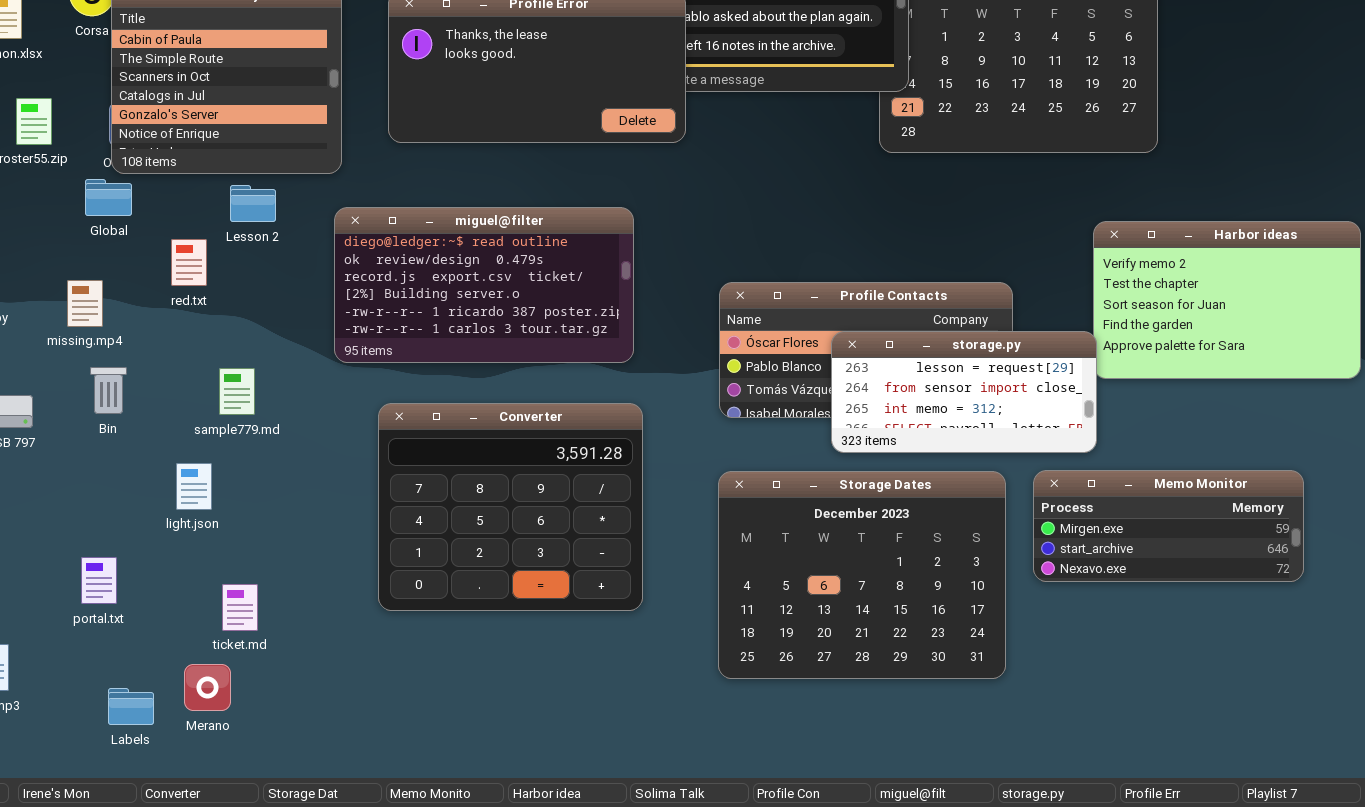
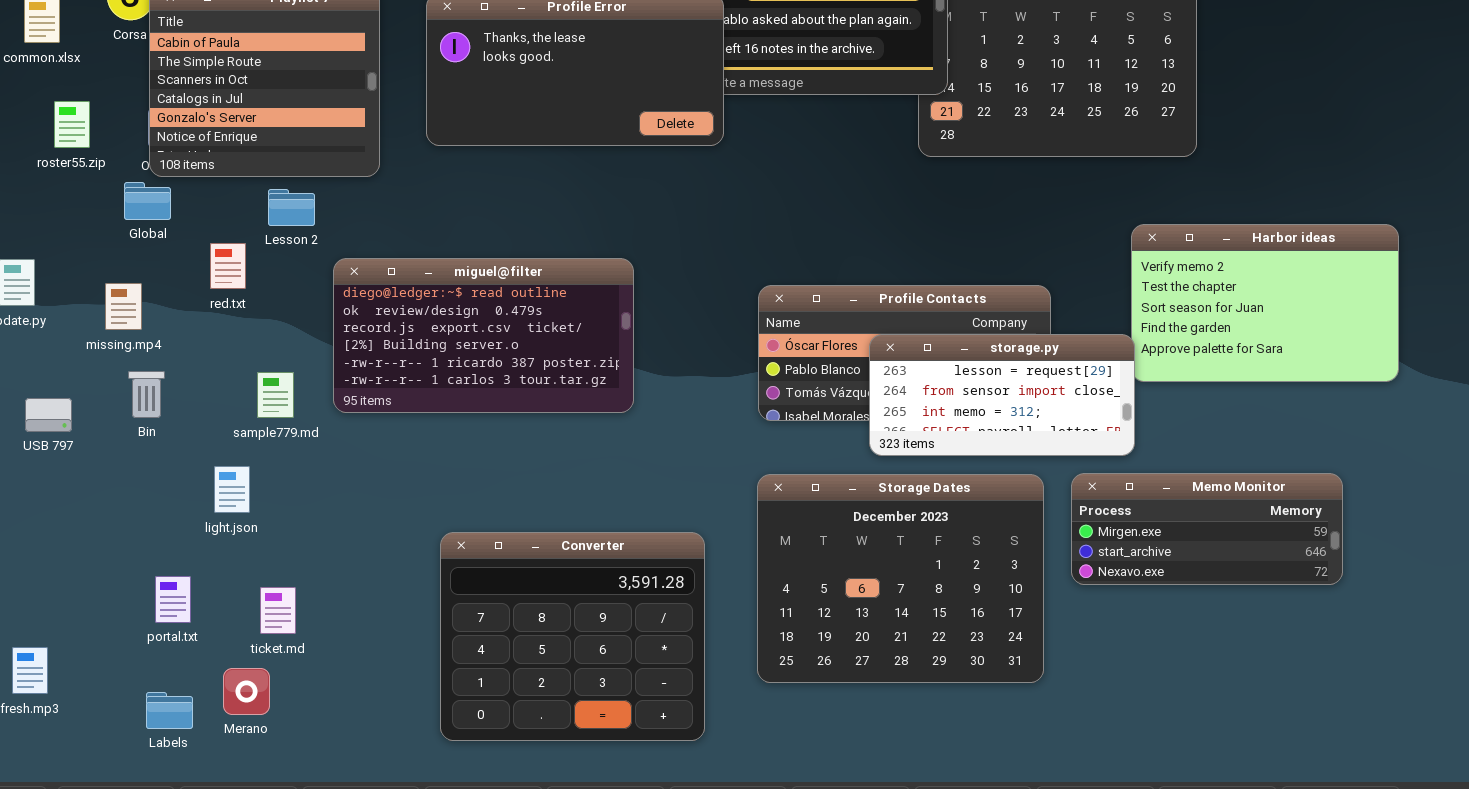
miguel@filter: [334,207,634,363] -> [333,258,634,413], moved
Converter: [378,403,643,611] -> [440,532,705,741], moved
portal.txt: [81,557,117,604] -> [155,576,191,623], moved

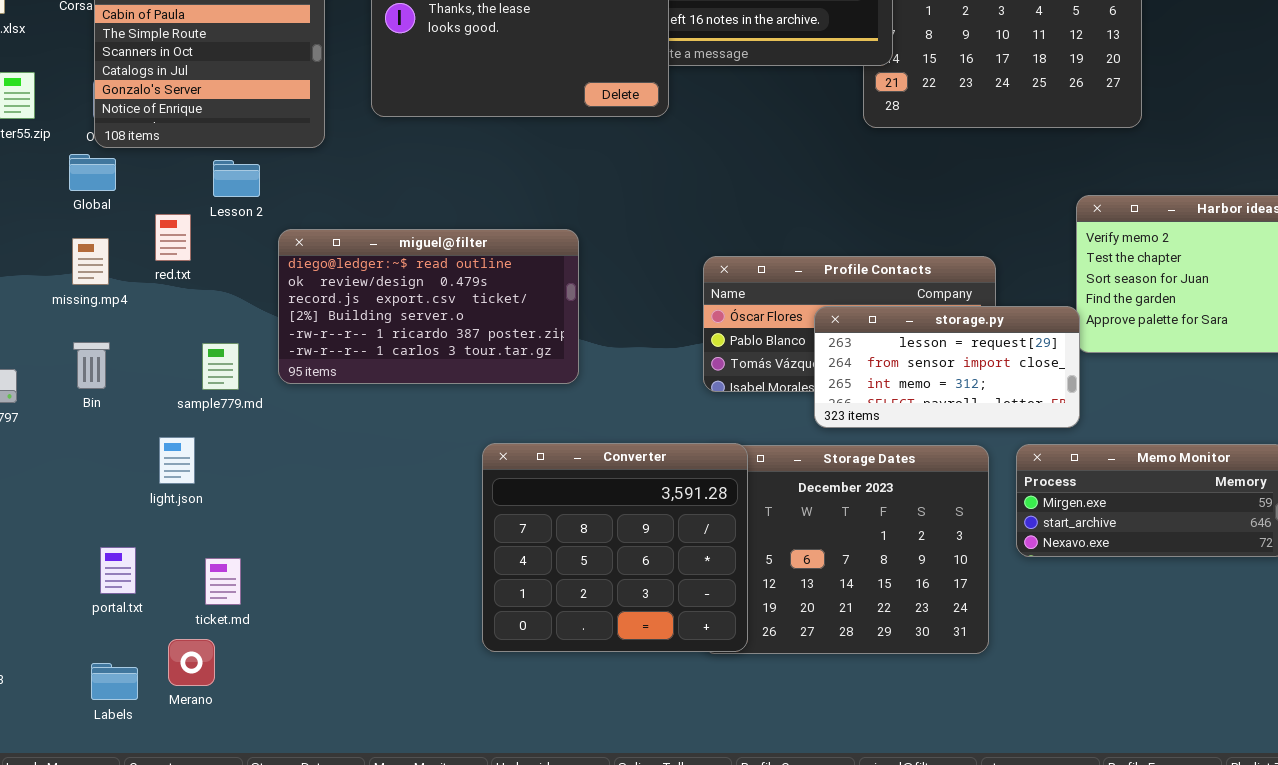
missing.mp4: [105,283,142,330] -> [72,238,109,285], moved
Converter: [440,532,705,741] -> [482,443,748,652], moved

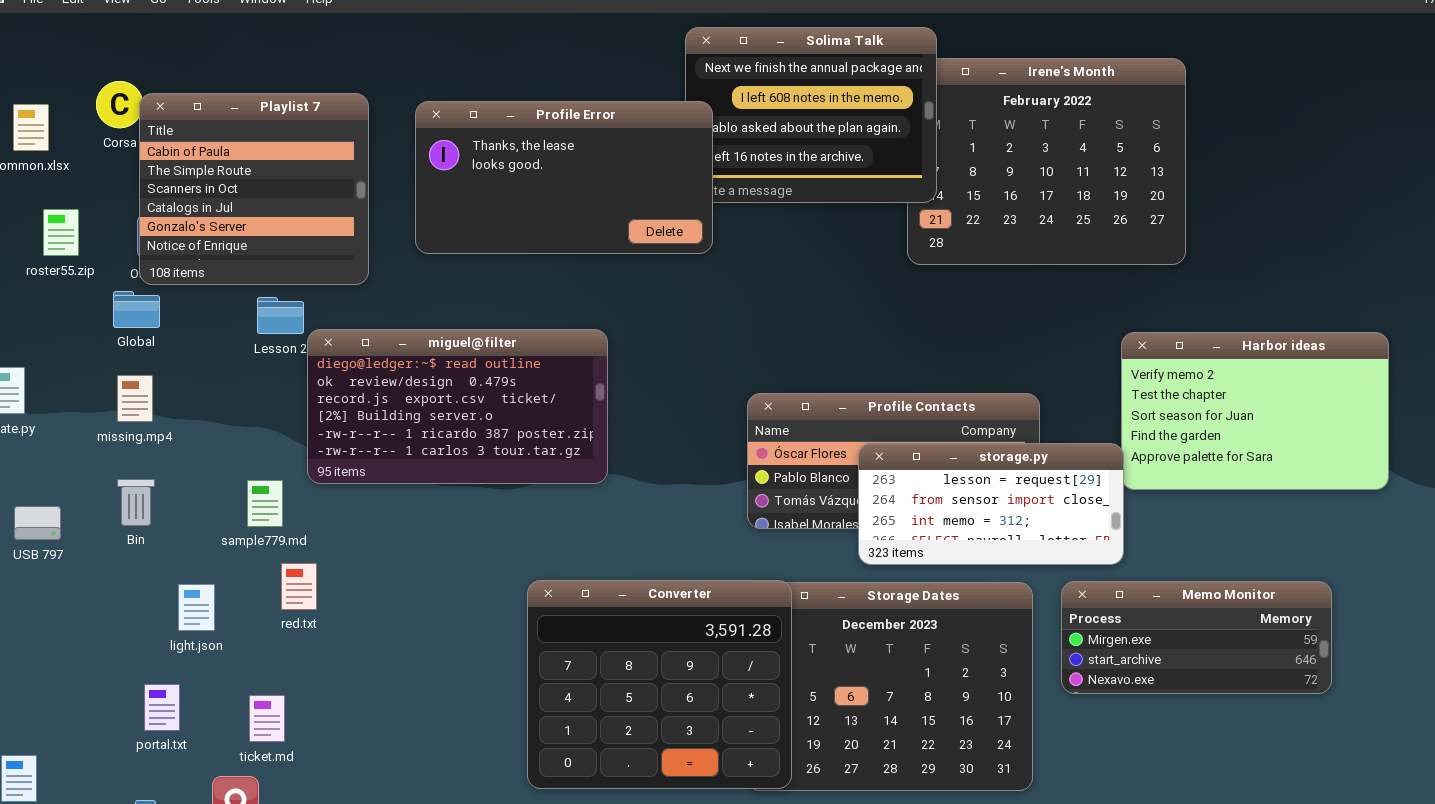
red.txt: [155,214,191,261] -> [281,563,317,610], moved
miguel@filter: [278,229,579,384] -> [307,329,608,484], moved
light.json: [159,437,195,484] -> [178,584,215,631], moved

